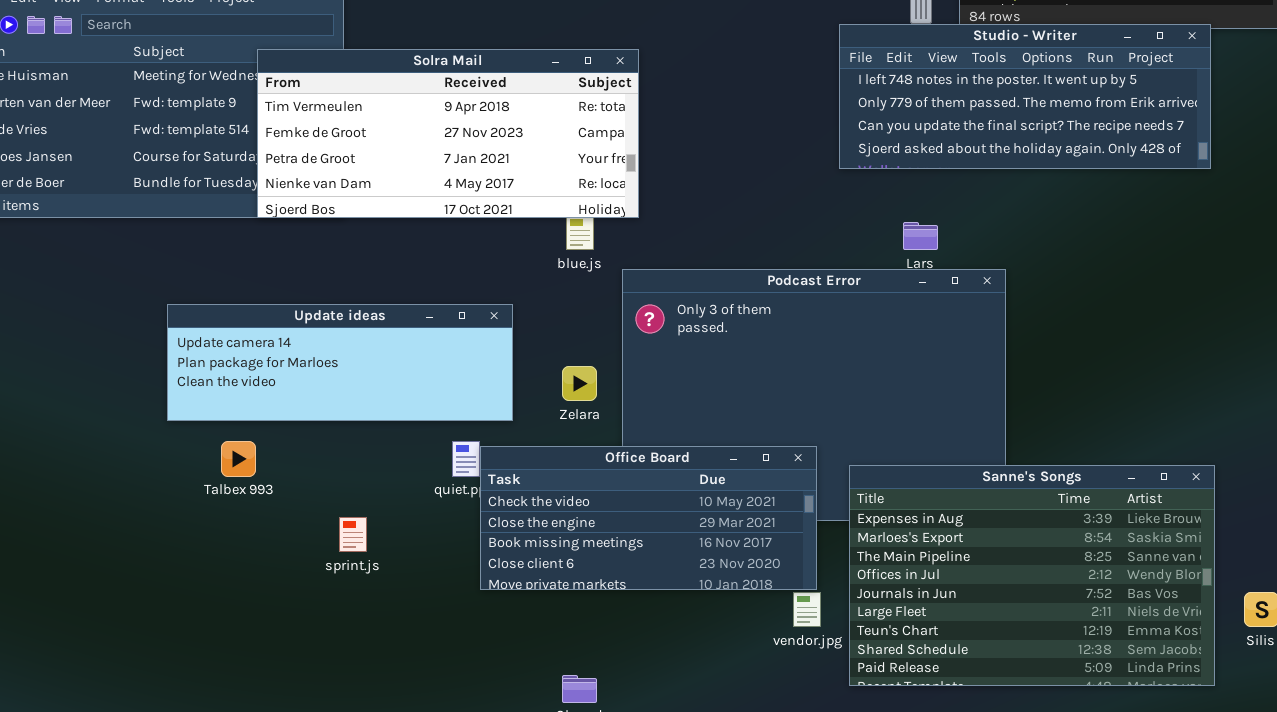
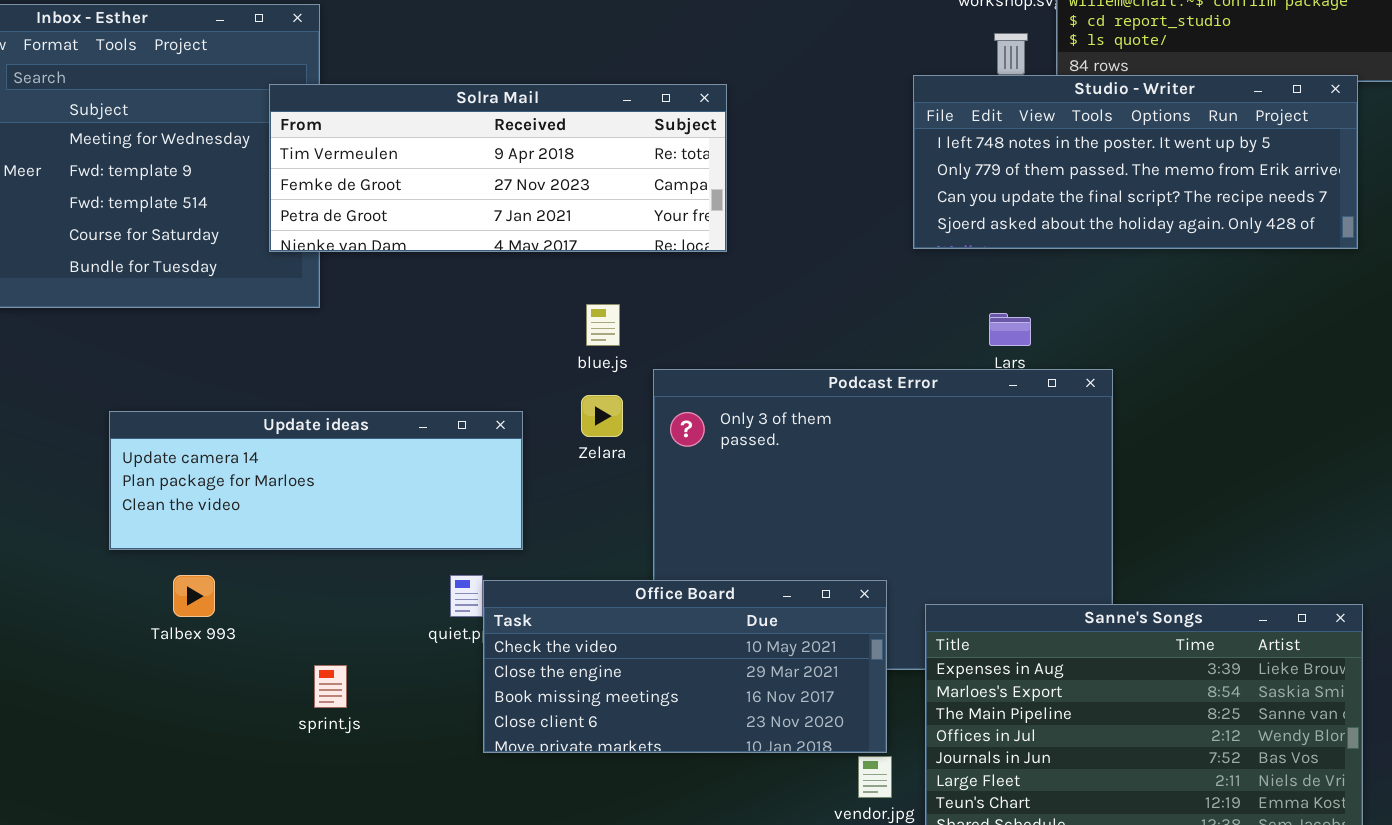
Solra Mail: [257,49,639,218] -> [269,84,727,252], moved, resized
Zelara: [562,366,597,401] -> [581,395,623,437], moved

